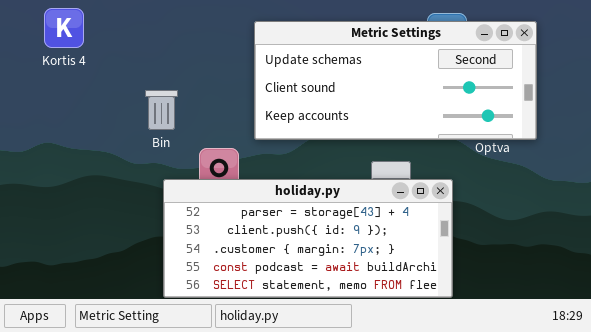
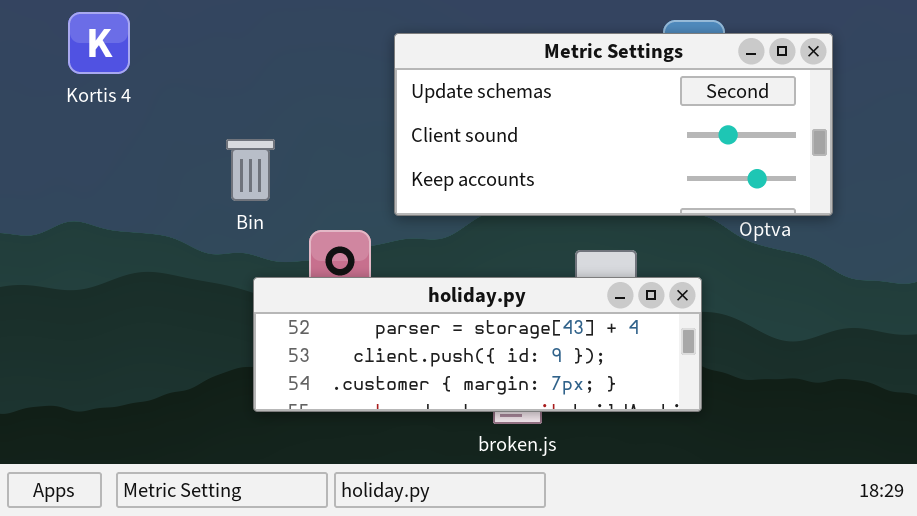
holiday.py: [163,179,453,298] -> [253,277,702,412], resized

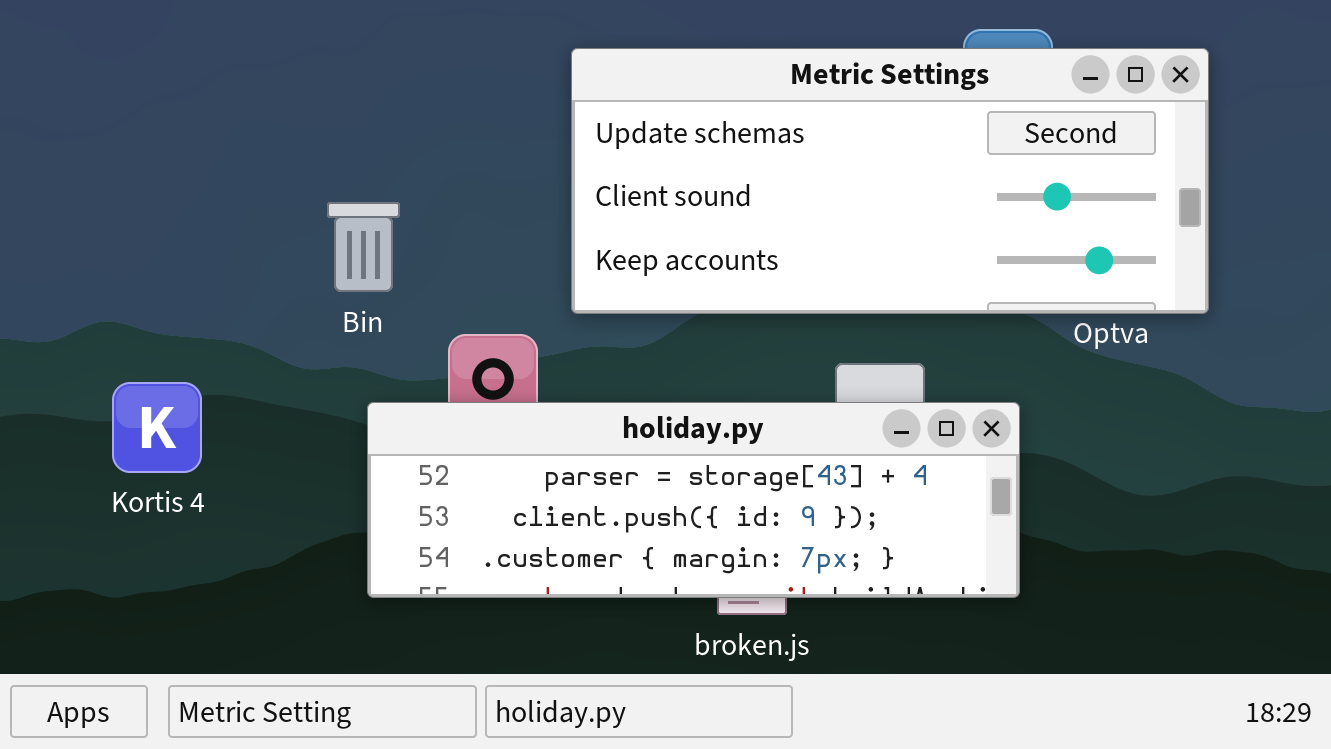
Kortis 4: [68,12,130,74] -> [112,382,202,473], moved

